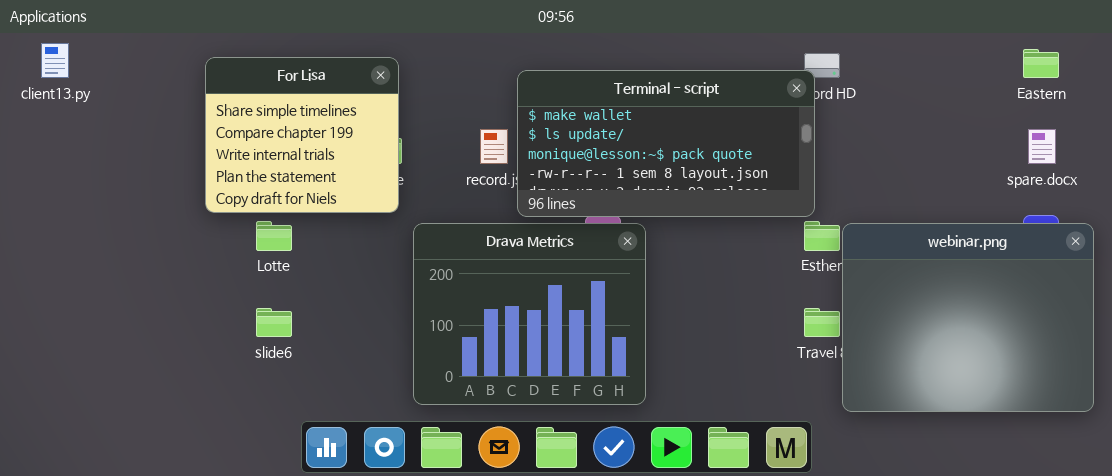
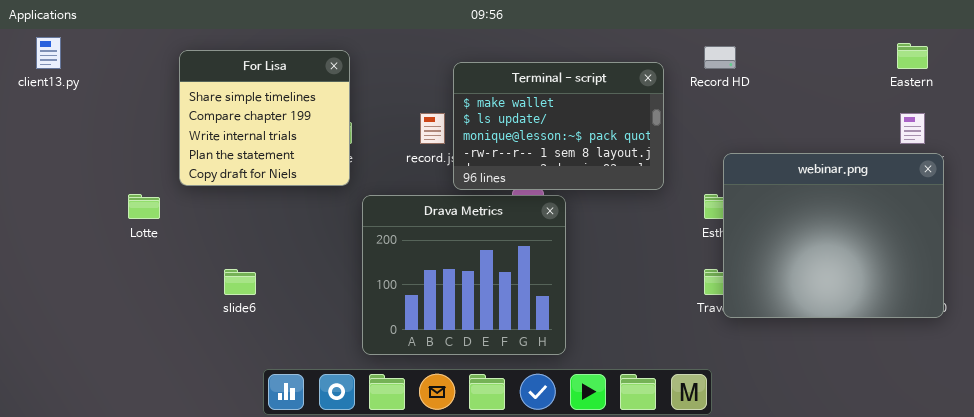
Terminal - script: [517,70,815,217] -> [453,62,664,190], resized
Lotte: [256,221,292,251] -> [128,194,160,219], moved
webinar.png: [842,223,1094,412] -> [723,153,944,318], moved

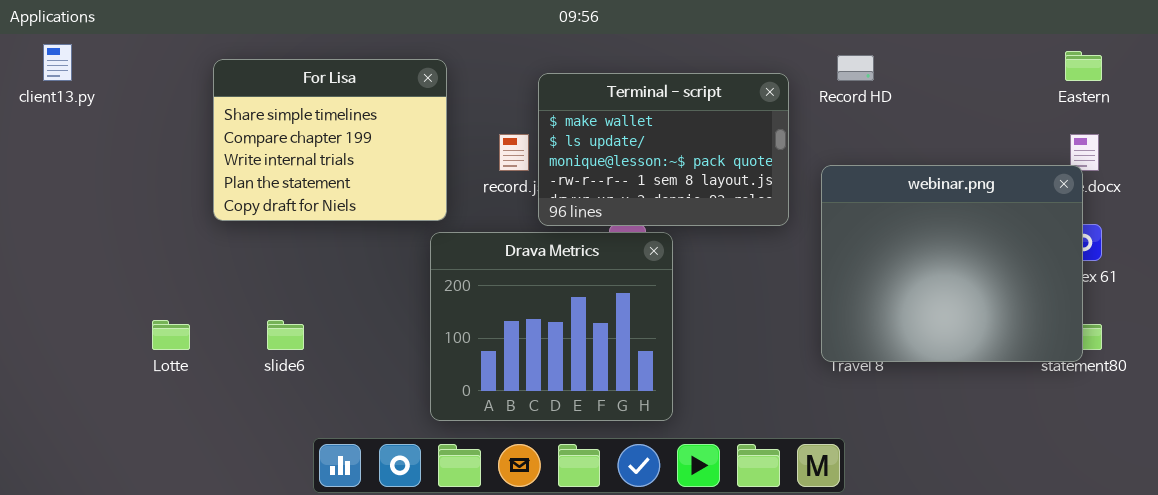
For Lisa: [179,50,350,186] -> [213,59,447,221], resized
webinar.png: [723,153,944,318] -> [821,165,1083,362], moved
Lotte: [128,194,160,219] -> [152,320,190,350], moved

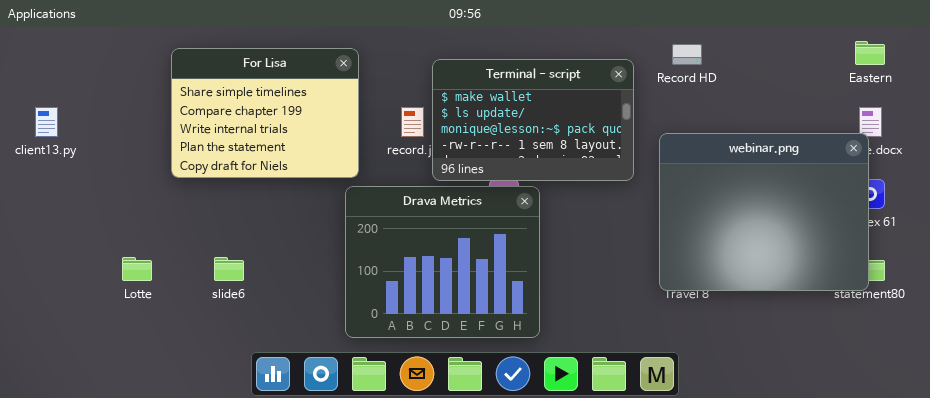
client13.py: [43,44,72,81] -> [35,107,58,137], moved

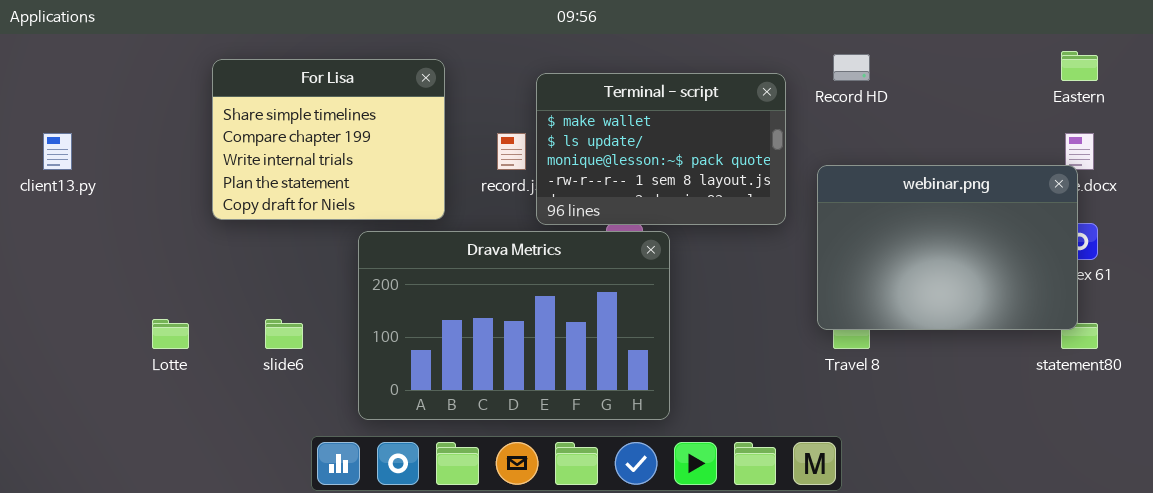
webinar.png: [659,133,869,291] -> [817,165,1078,330], resized
Drava Metrics: [345,186,540,338] -> [358,231,670,420], resized

